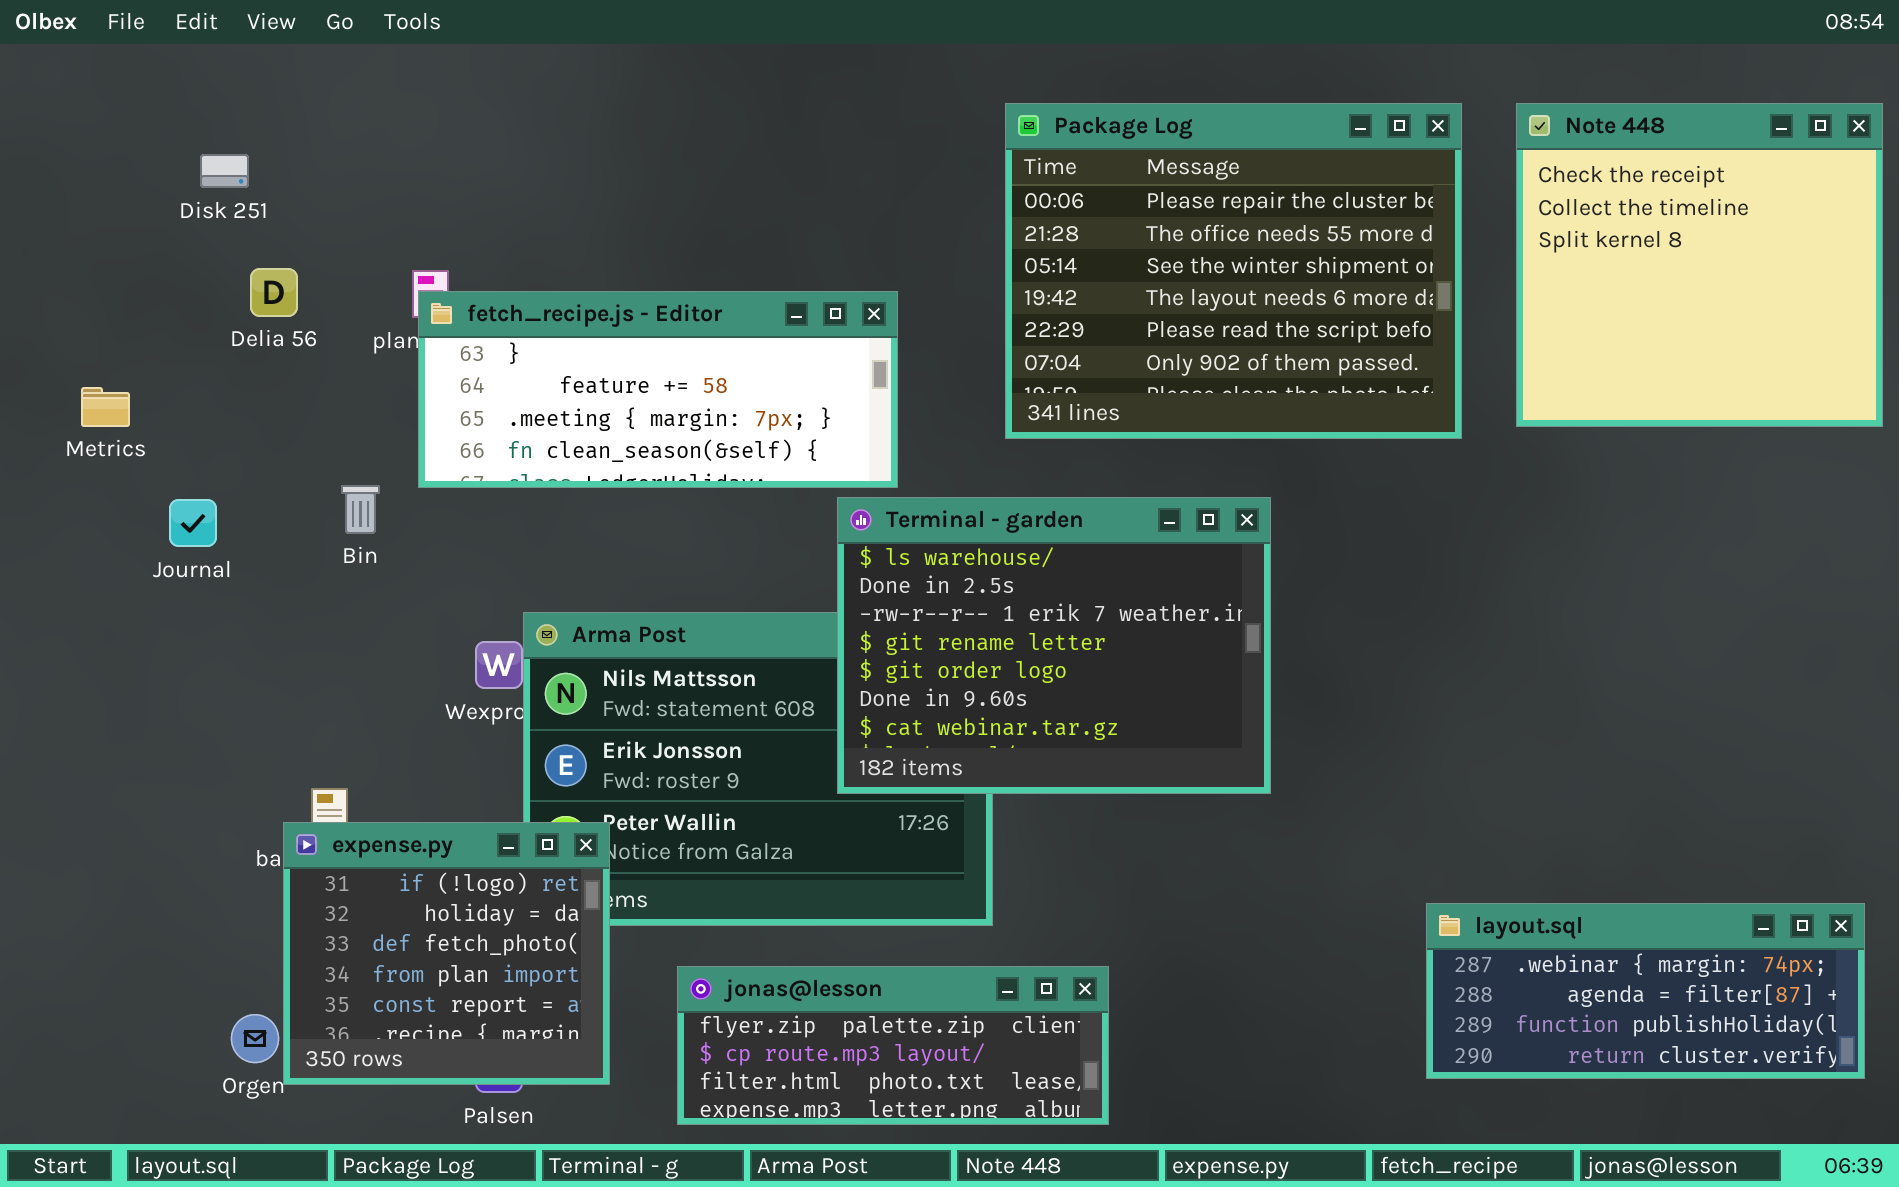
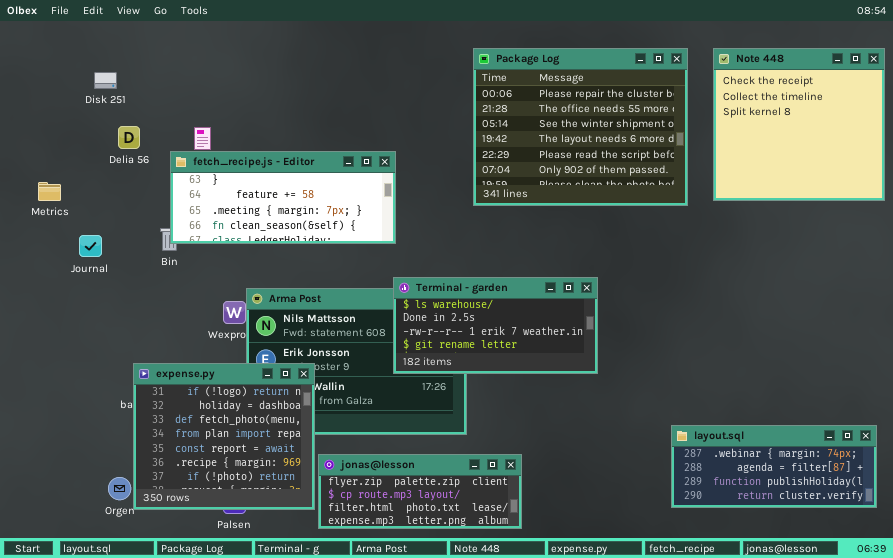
fetch_recipe.js - Editor: [418,291,898,488] -> [170,151,396,244], moved
Terminal - garden: [837,497,1271,794] -> [393,277,598,374], resized
expense.py: [283,822,610,1085] -> [133,363,315,510], resized

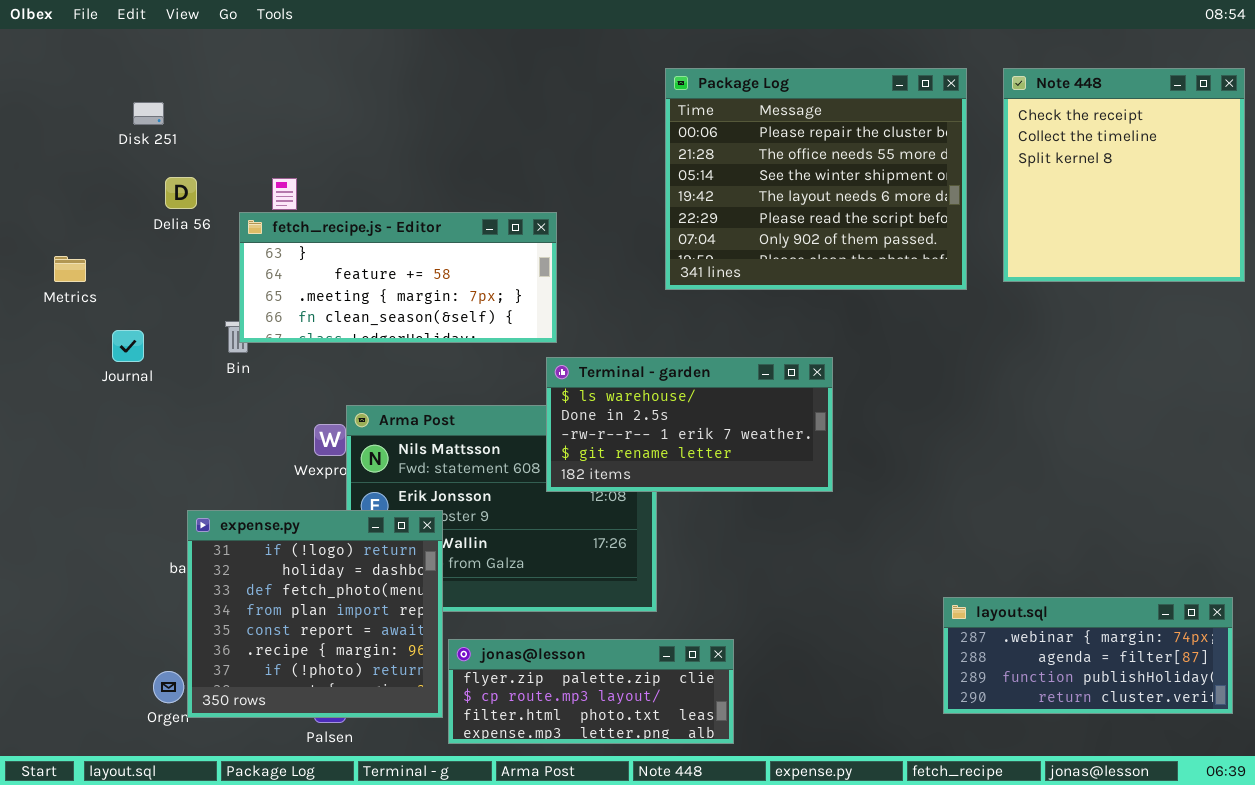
Terminal - garden: [393,277,598,374] -> [546,357,833,492], moved

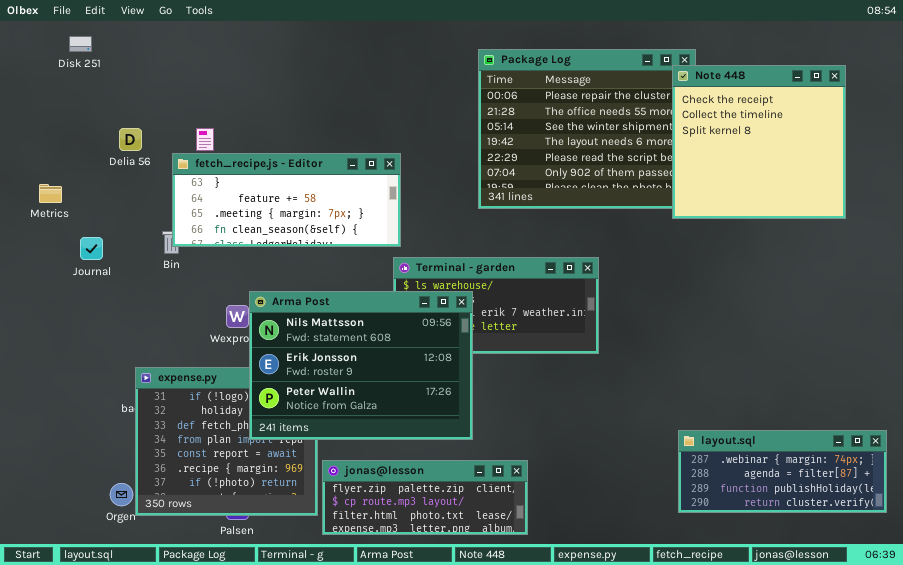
Note 448: [1003,68,1245,282] -> [672,65,846,219], moved
Disk 251: [133,102,164,125] -> [69,36,92,52], moved
Arma Post: [346,405,657,612] -> [249,291,473,440], raised

